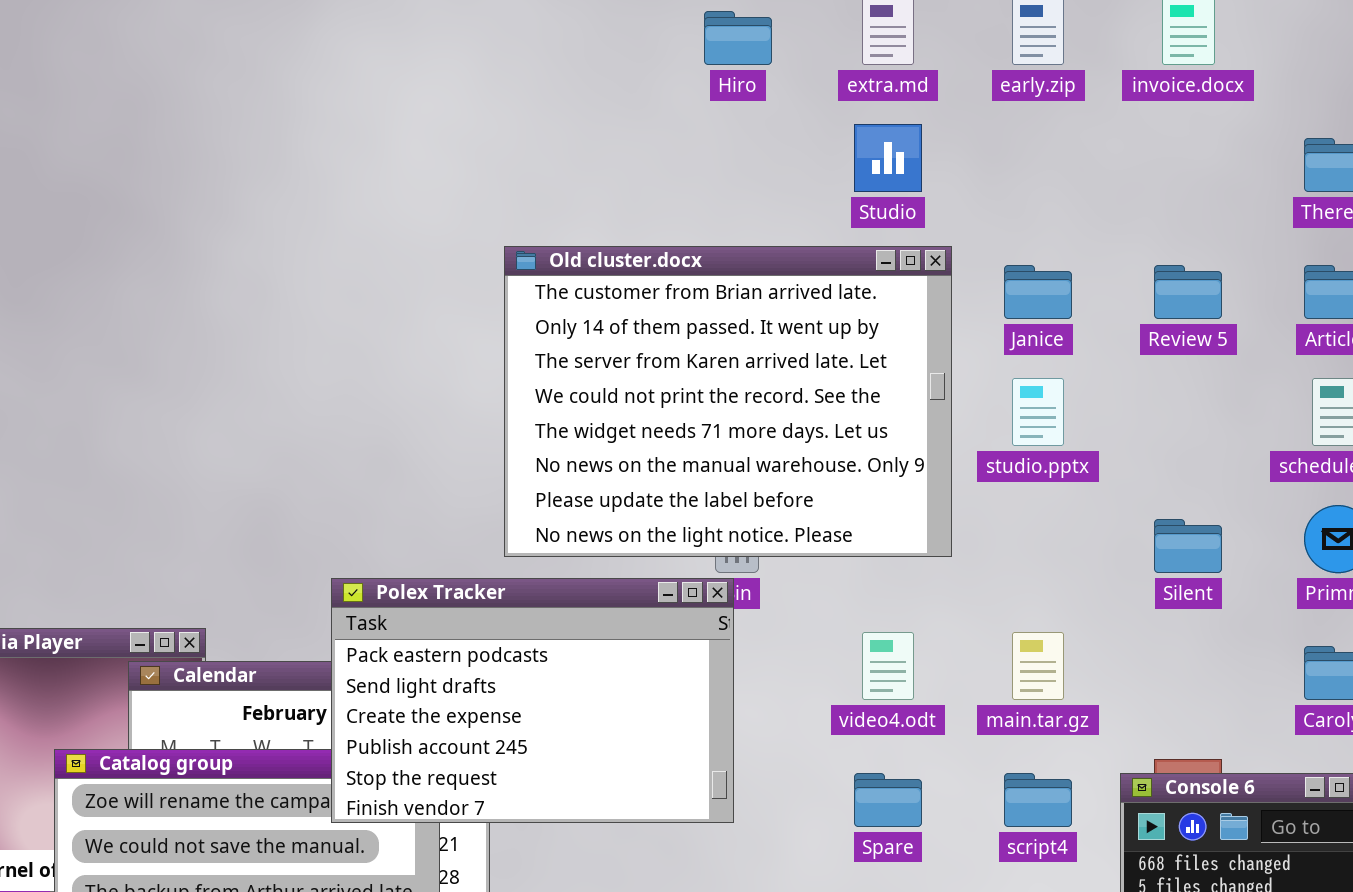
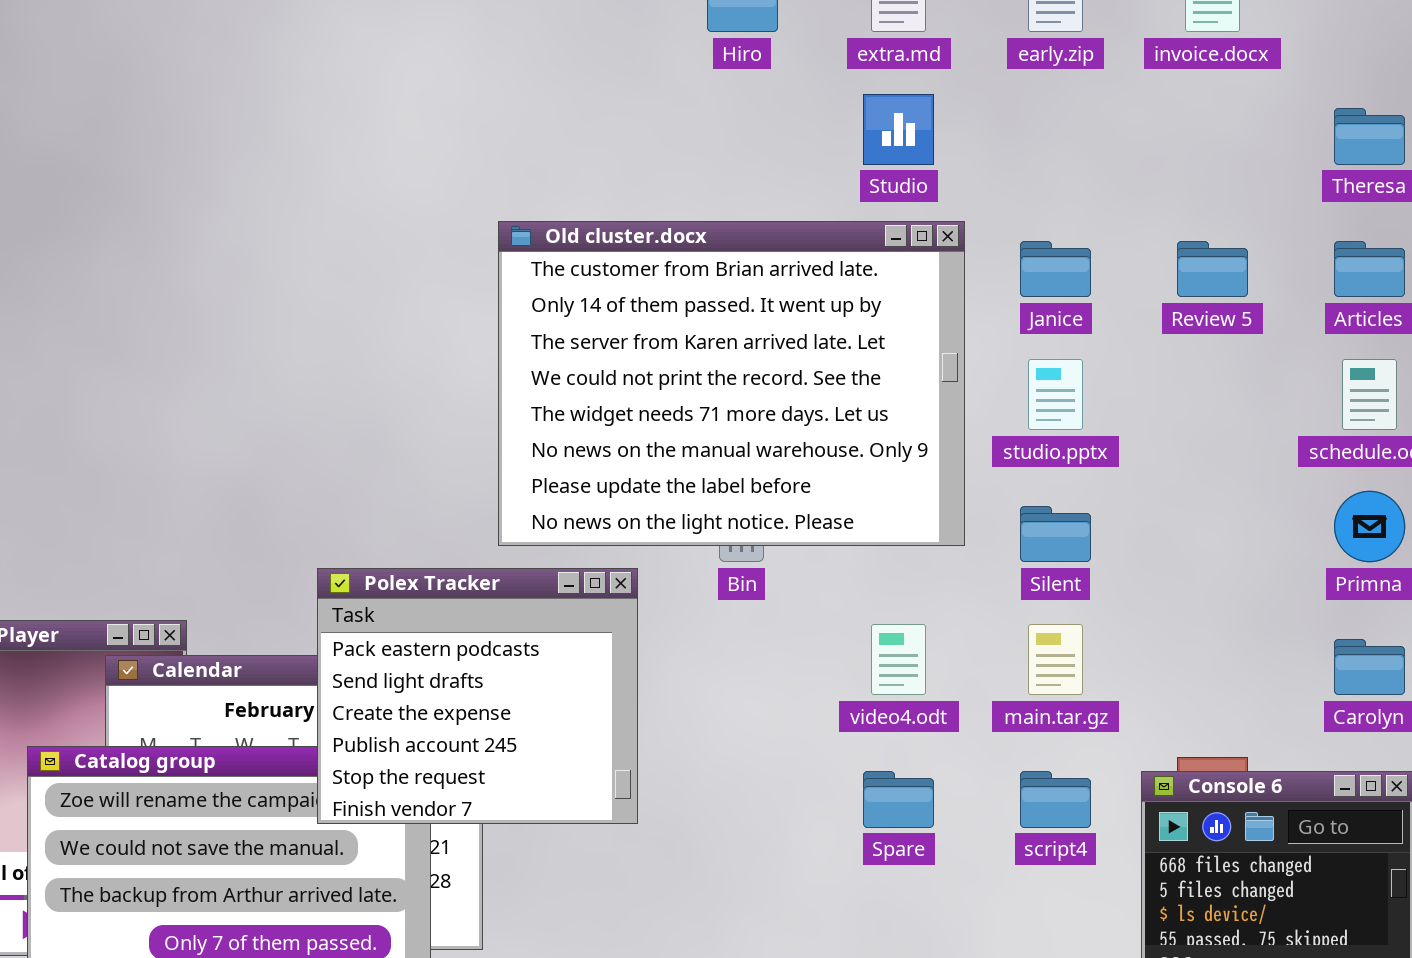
Silent: [1154,519,1222,573] -> [1020,506,1091,562], moved
Polex Tracker: [331,578,734,823] -> [317,568,638,824], resized

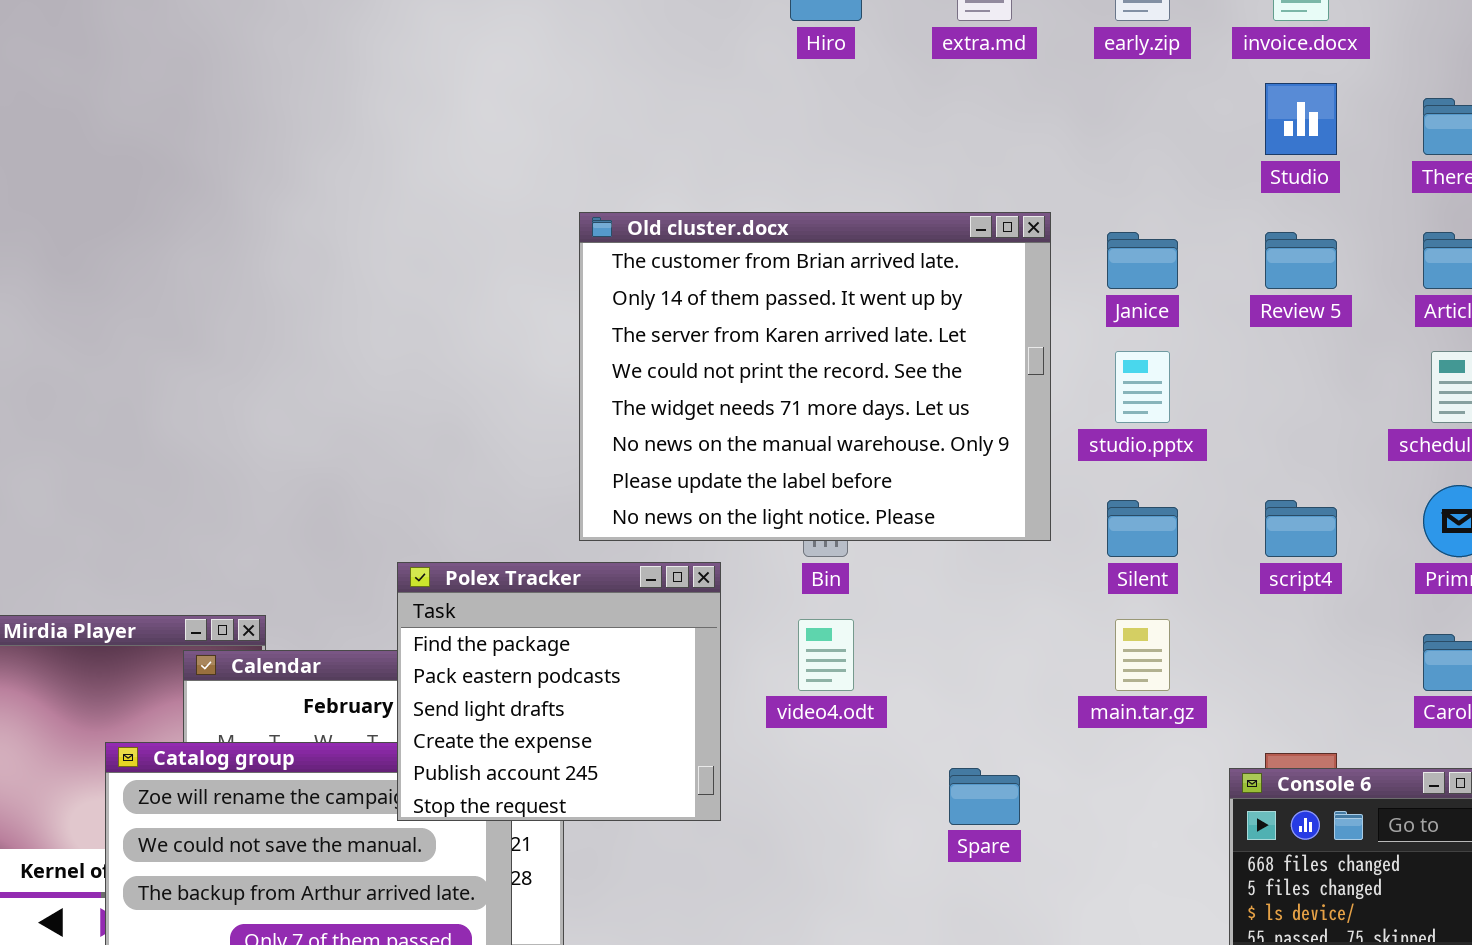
Studio: [863,94,934,165] -> [1265,83,1337,155], moved
Polex Tracker: [317,568,638,824] -> [397,562,721,821], scrolled up 1 row
video4.odt: [871,624,926,695] -> [798,619,854,691], moved
script4: [1020,771,1091,828] -> [1265,500,1337,557], moved

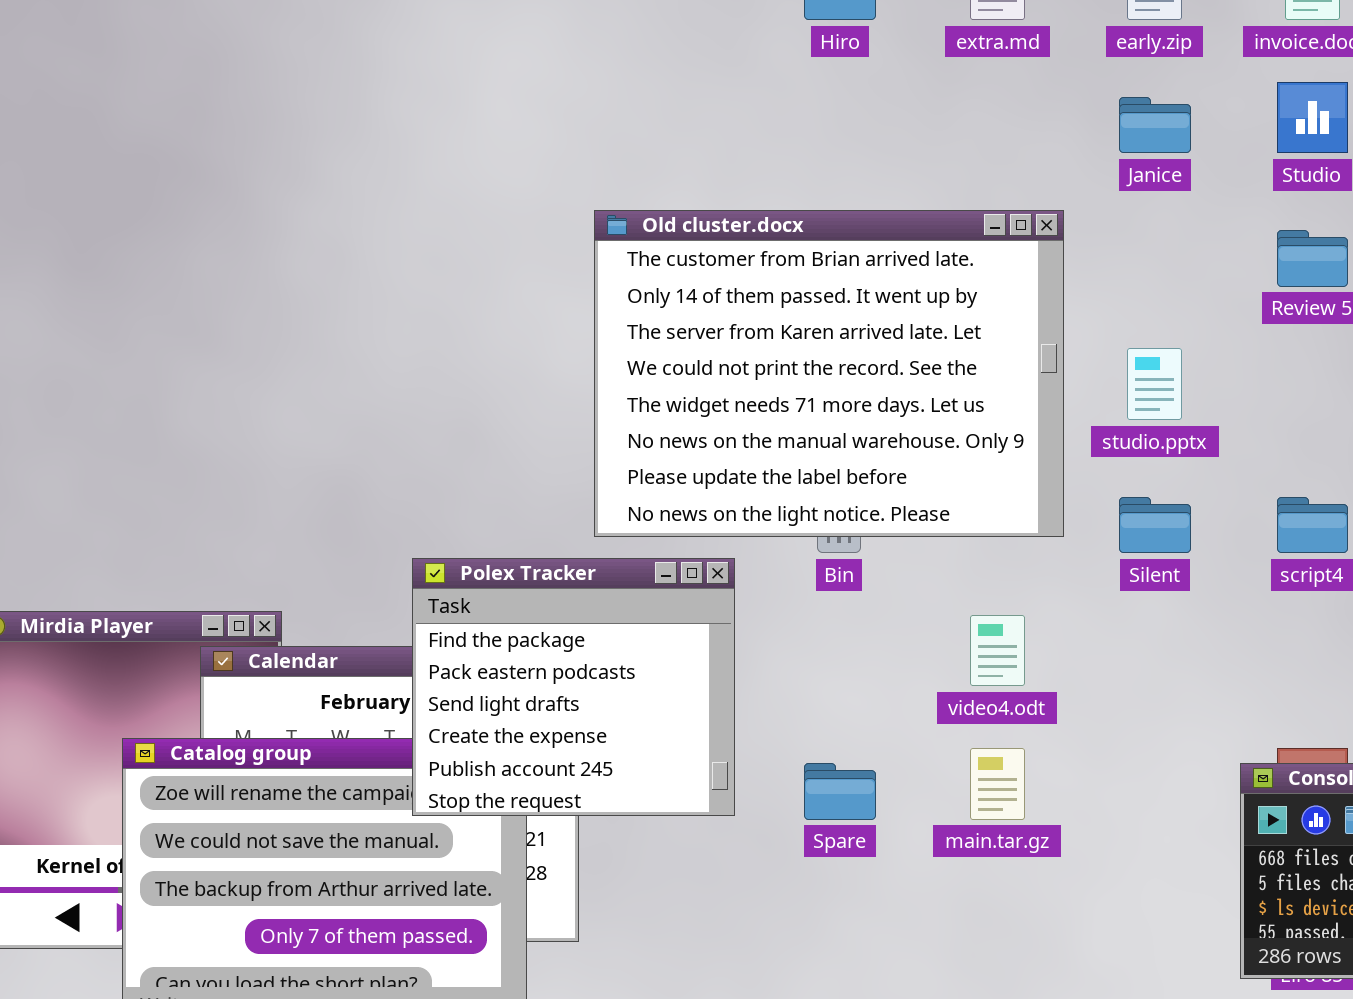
Janice: [1107,232,1178,289] -> [1119,97,1191,153], moved
video4.odt: [798,619,854,691] -> [970,615,1025,686], moved
main.tar.gz: [1115,619,1170,691] -> [970,748,1025,820], moved
Spare: [949,768,1020,825] -> [804,763,876,820], moved

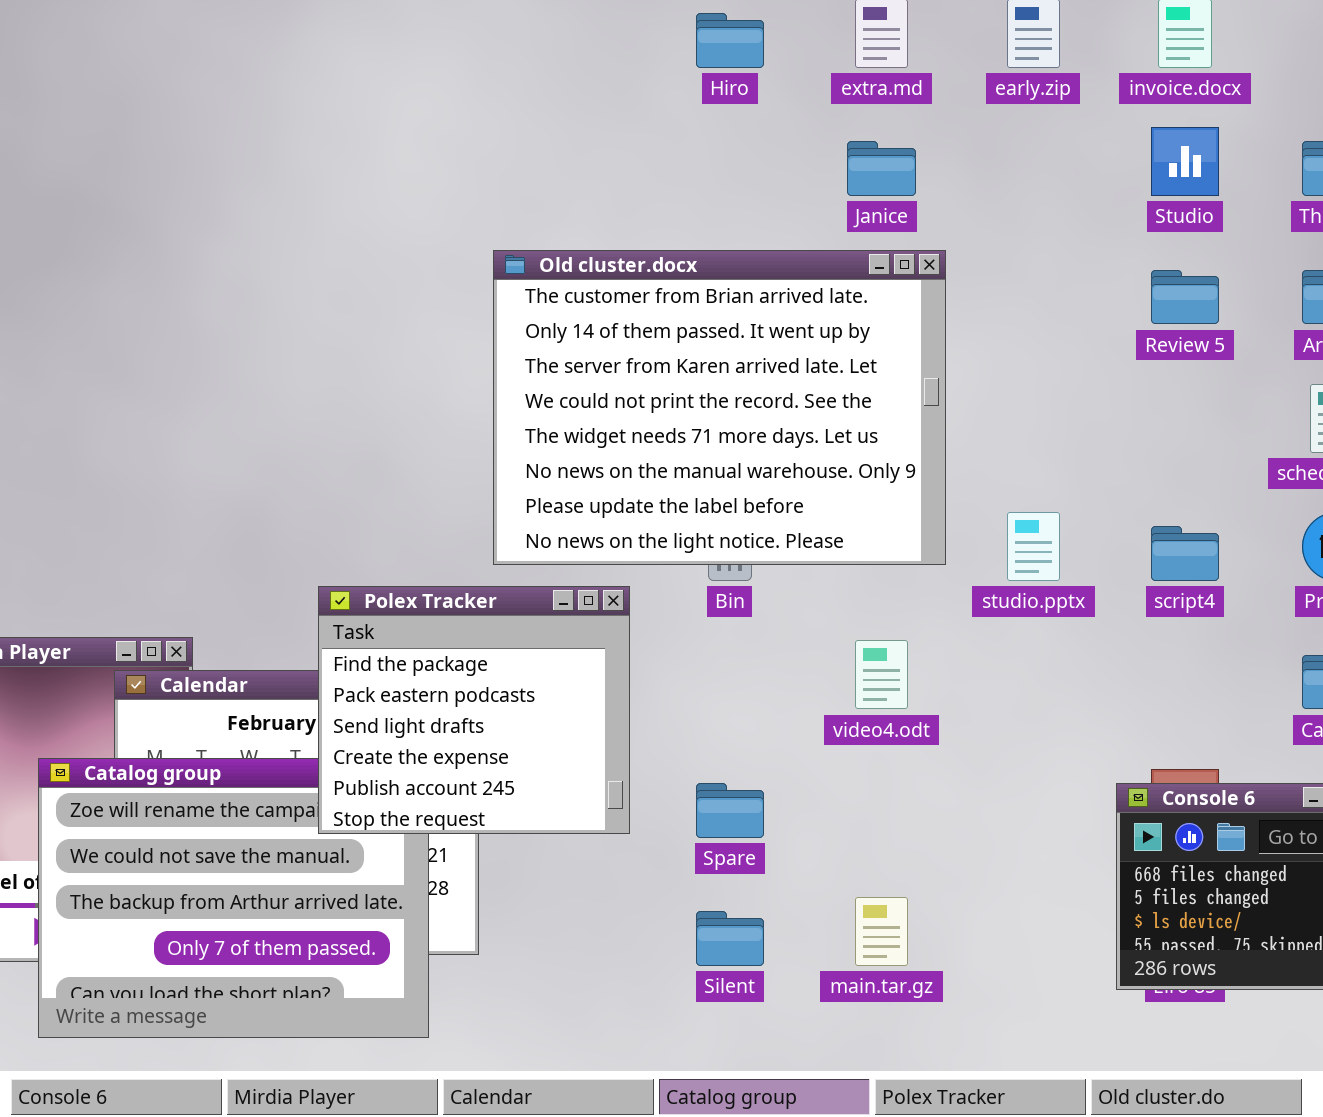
Janice: [1119,97,1191,153] -> [847,141,916,196], moved
studio.pptx: [1127,348,1182,420] -> [1007,512,1060,581], moved
Silent: [1119,497,1191,553] -> [696,911,764,966], moved
main.tar.gz: [970,748,1025,820] -> [855,897,908,966], moved

